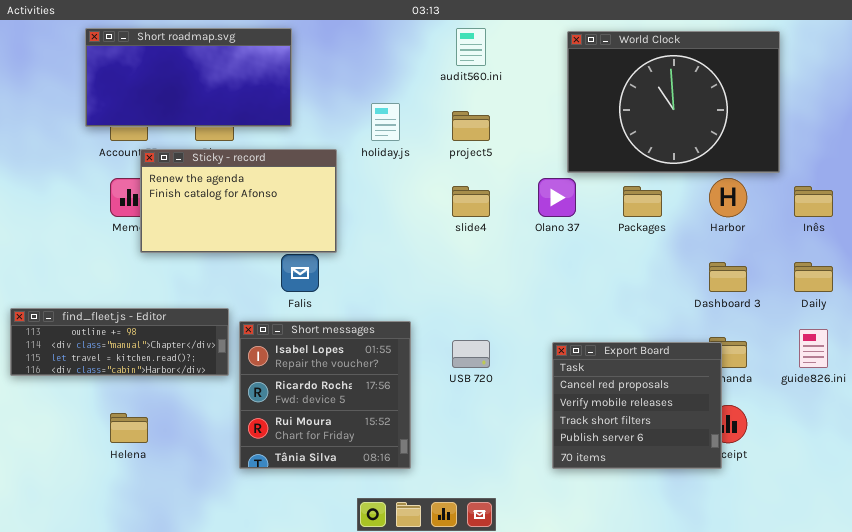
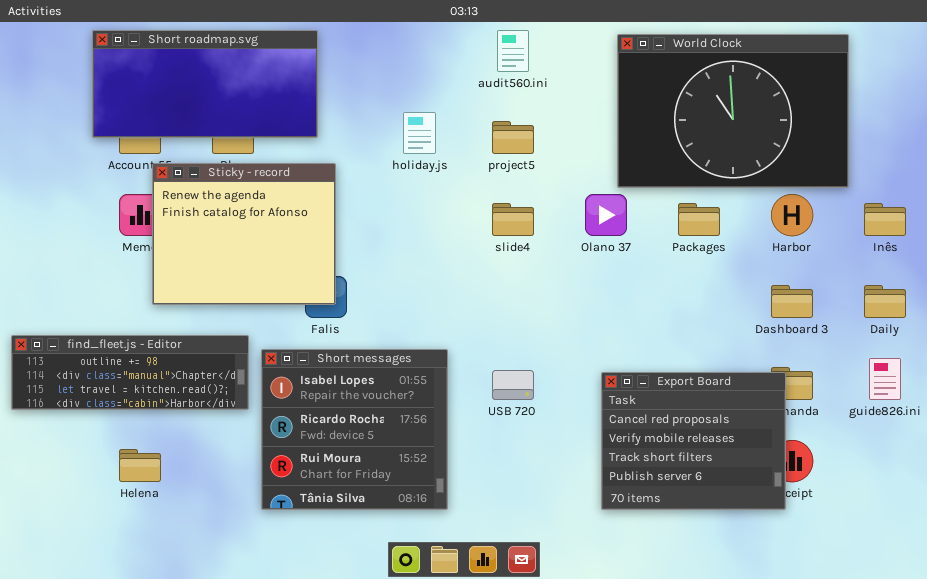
Sticky - record: [140,149,337,253] -> [152,163,336,305], resized

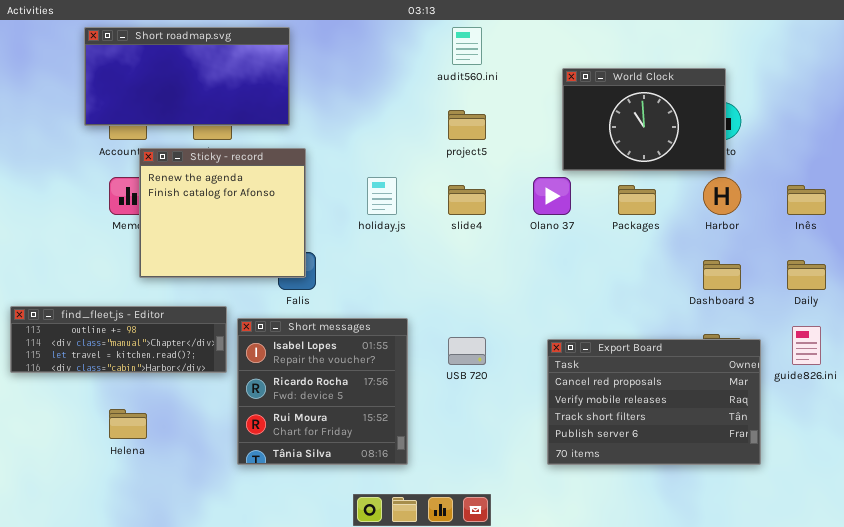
World Clock: [617,34,849,188] -> [562,68,726,171], resized
holiday.js: [403,112,436,154] -> [367,177,397,215], moved
Export Board: [601,372,786,510] -> [547,339,761,465], resized

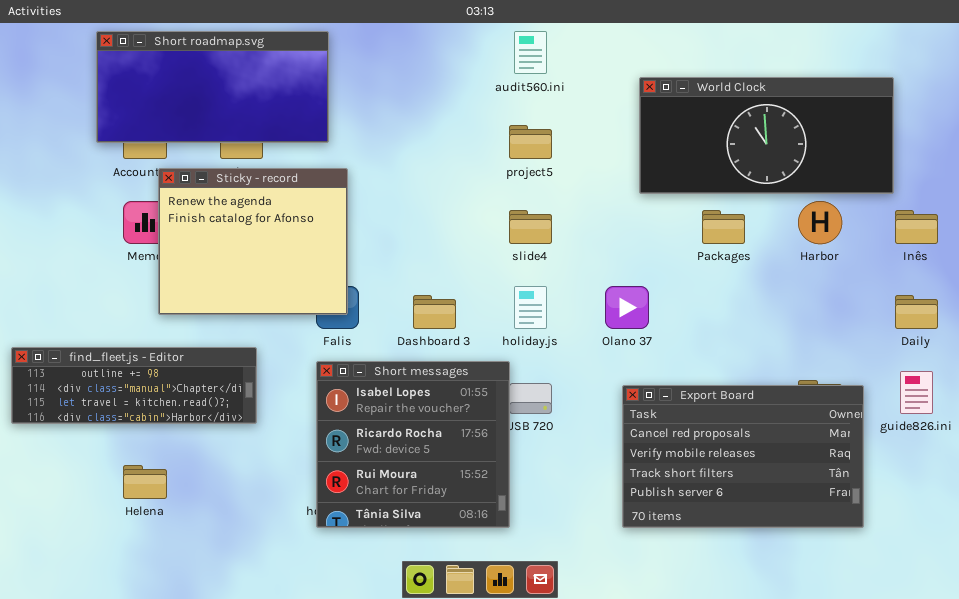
World Clock: [562,68,726,171] -> [639,77,894,194], resized
holiday.js: [367,177,397,215] -> [514,286,547,329], moved
Olano 37: [533,177,571,215] -> [605,286,649,329], moved
Dashboard 3: [703,260,741,290] -> [413,295,456,329], moved
Short messages: [237,318,408,465] -> [316,361,510,528], moved

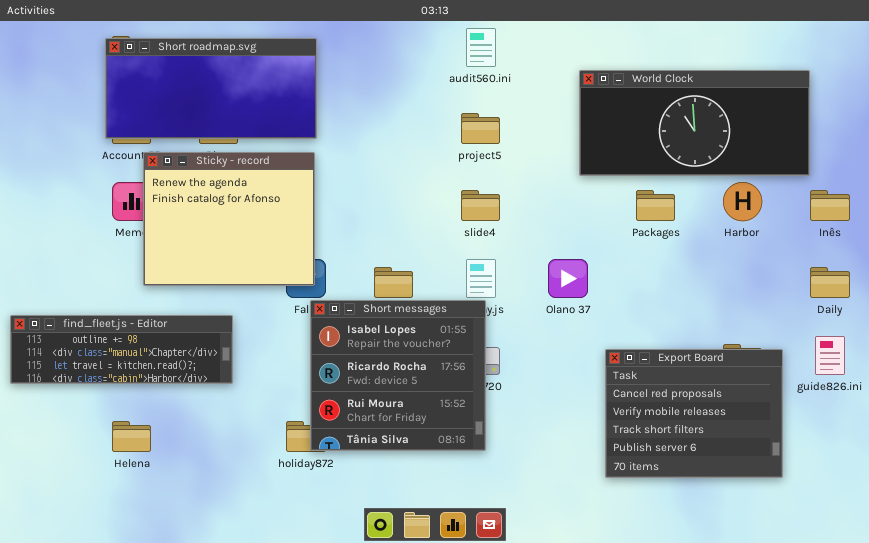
Short roadmap.svg: [96,31,329,143] -> [105,38,317,139], moved
Short messages: [316,361,510,528] -> [310,300,486,451], moved
Export Board: [622,385,864,528] -> [605,349,783,478], resized

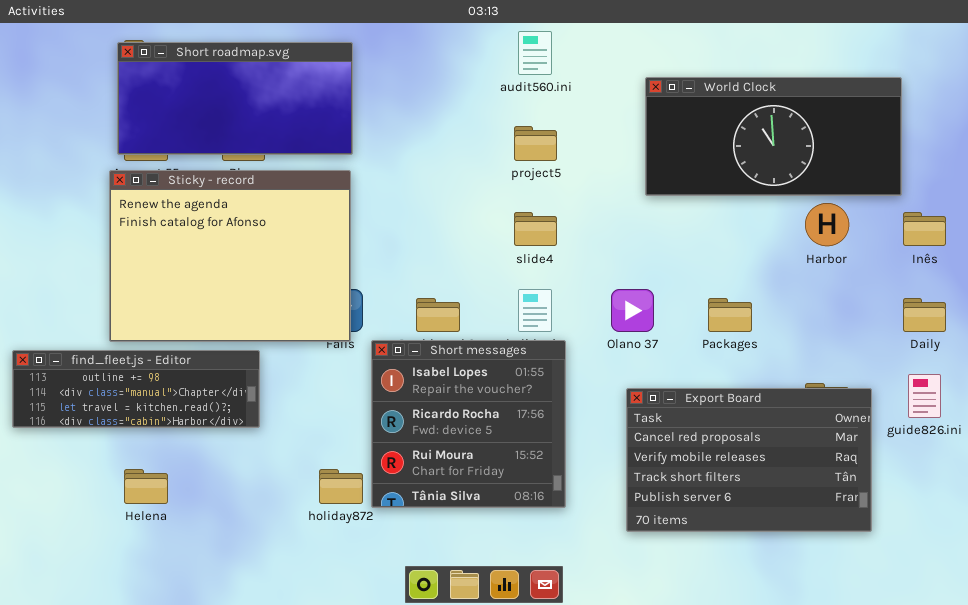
Sticky - record: [143,152,315,286] -> [109,170,351,342], resized
Packages: [636,190,675,221] -> [708,298,752,332], moved
Short messages: [310,300,486,451] -> [371,340,566,508], moved
Export Board: [605,349,783,478] -> [626,388,872,532], resized

